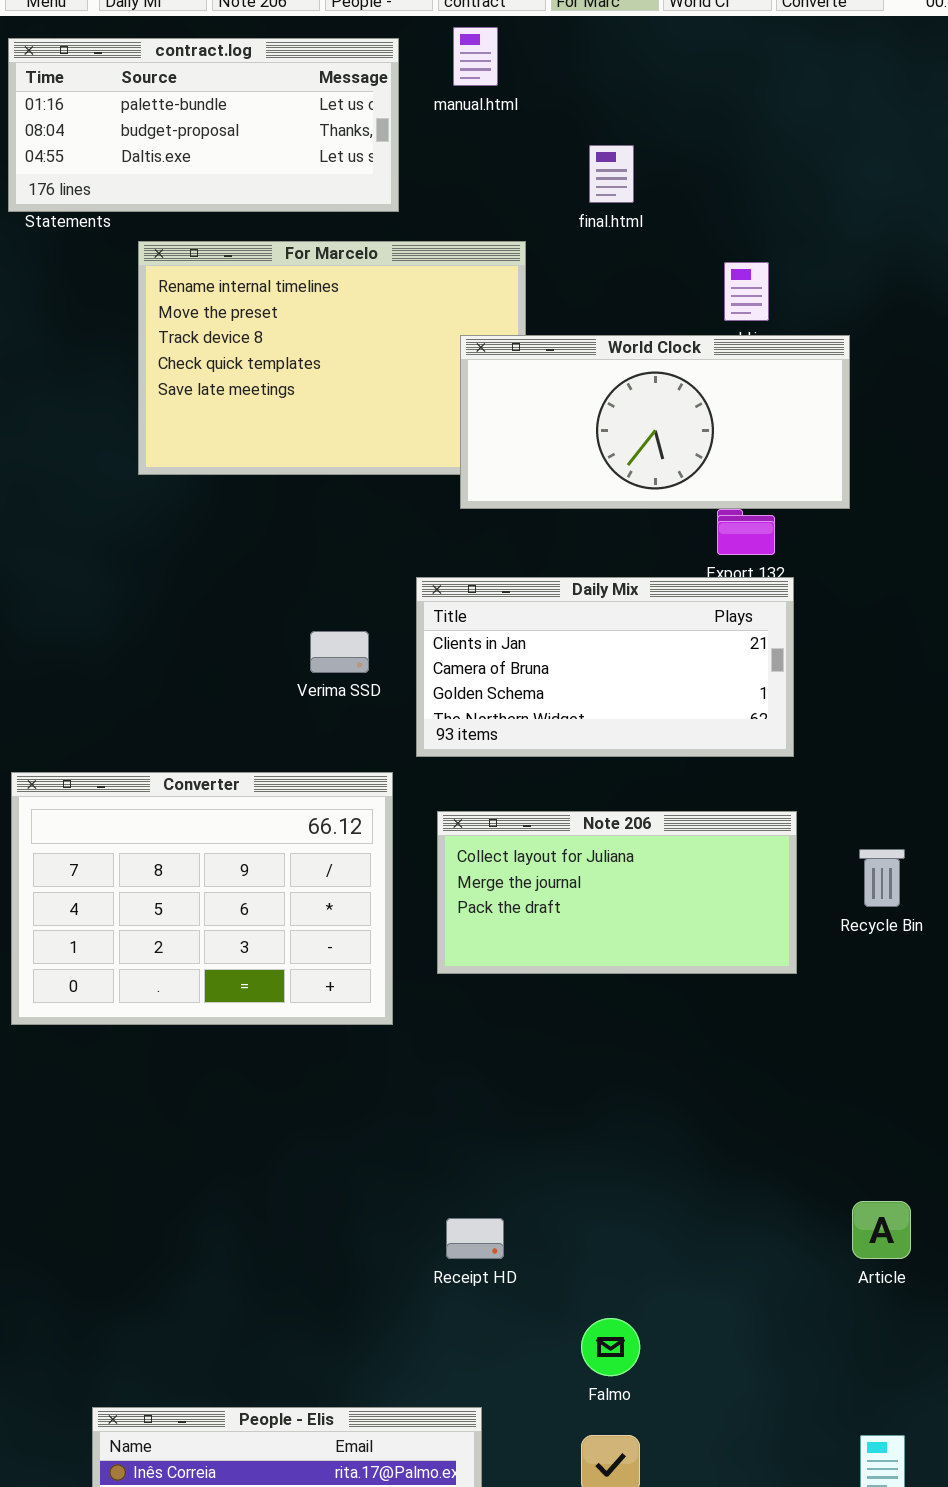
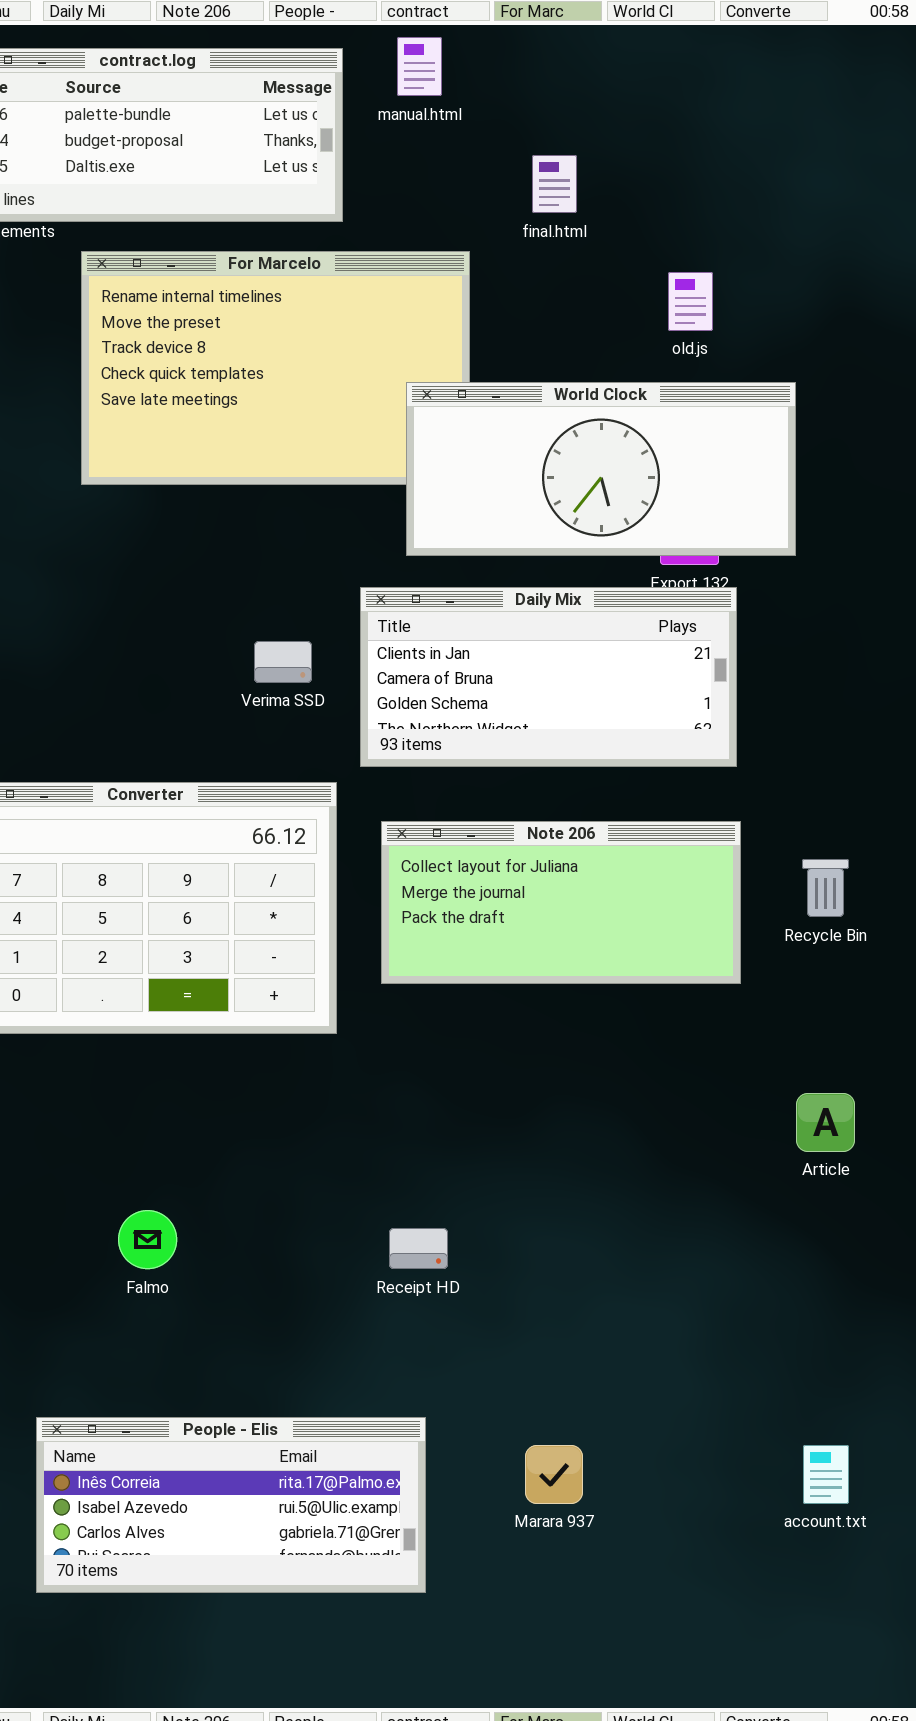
World Clock: [460,335,850,509] -> [406,382,796,556], moved
Article: [852,1201,911,1259] -> [796,1093,855,1152], moved
Falmo: [581,1318,640,1376] -> [118,1210,177,1269], moved

